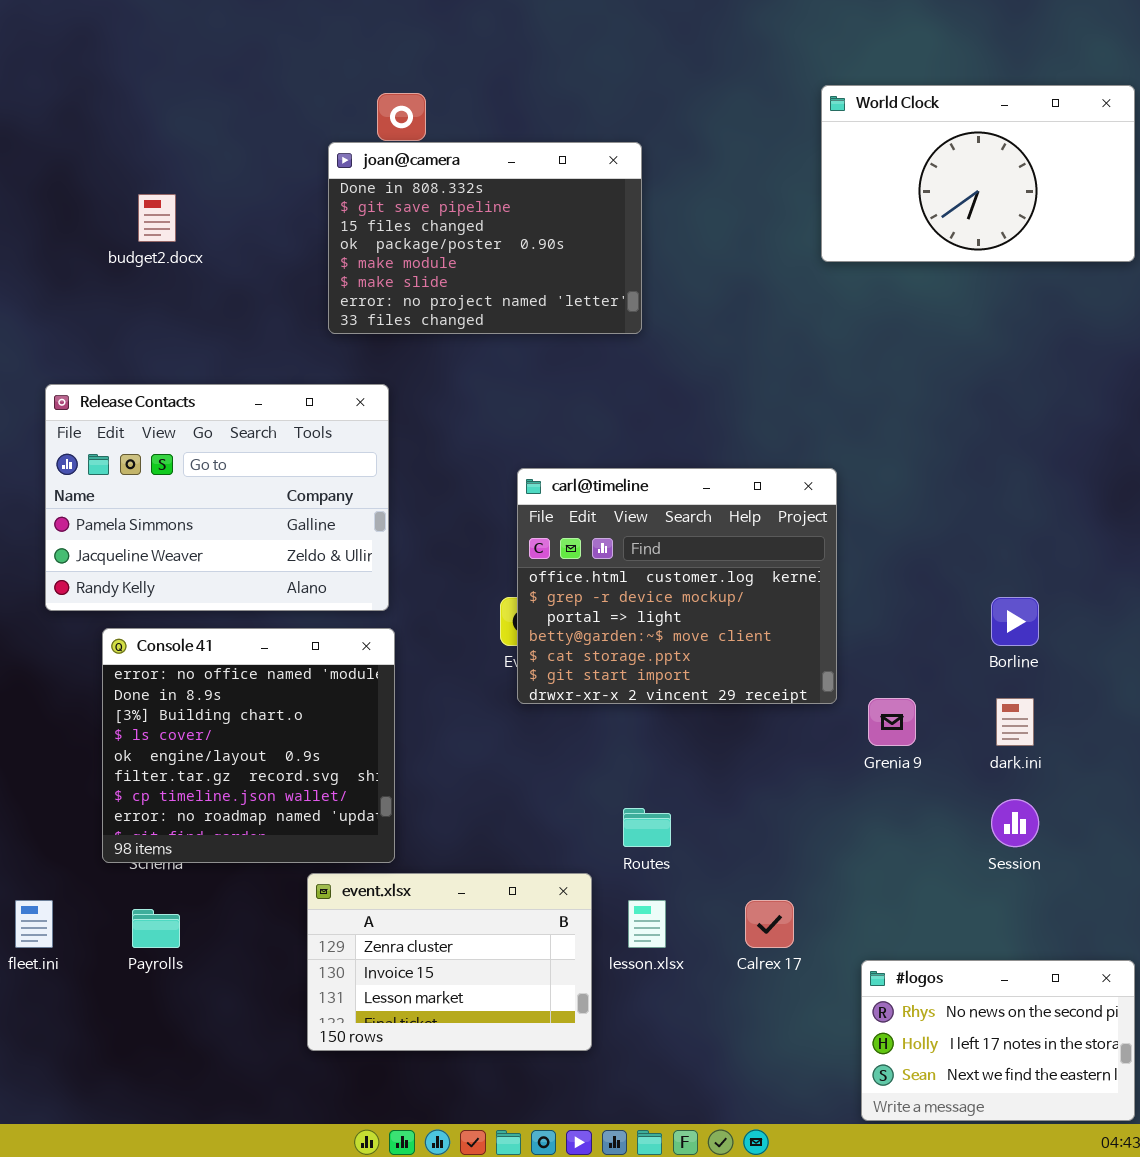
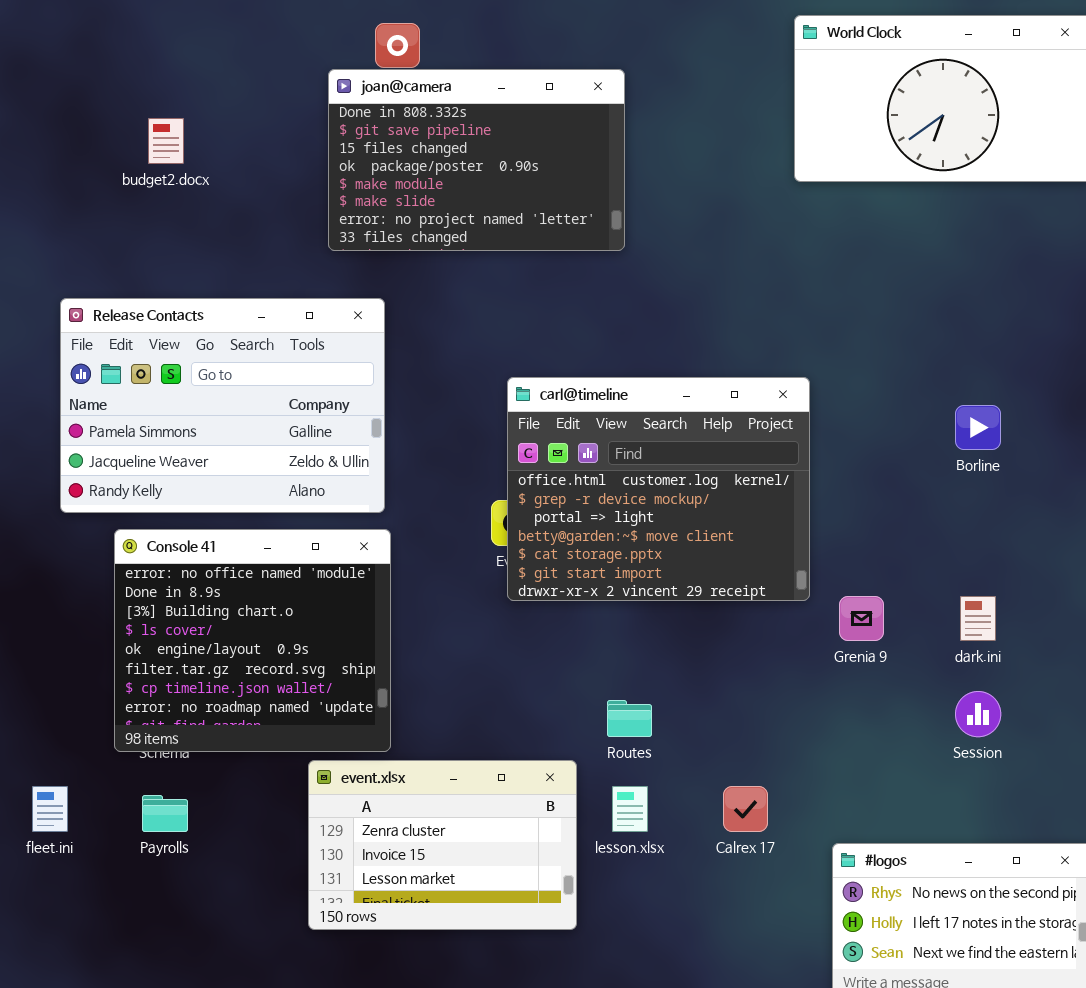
Borline: [991,597,1039,646] -> [955,405,1001,450], moved

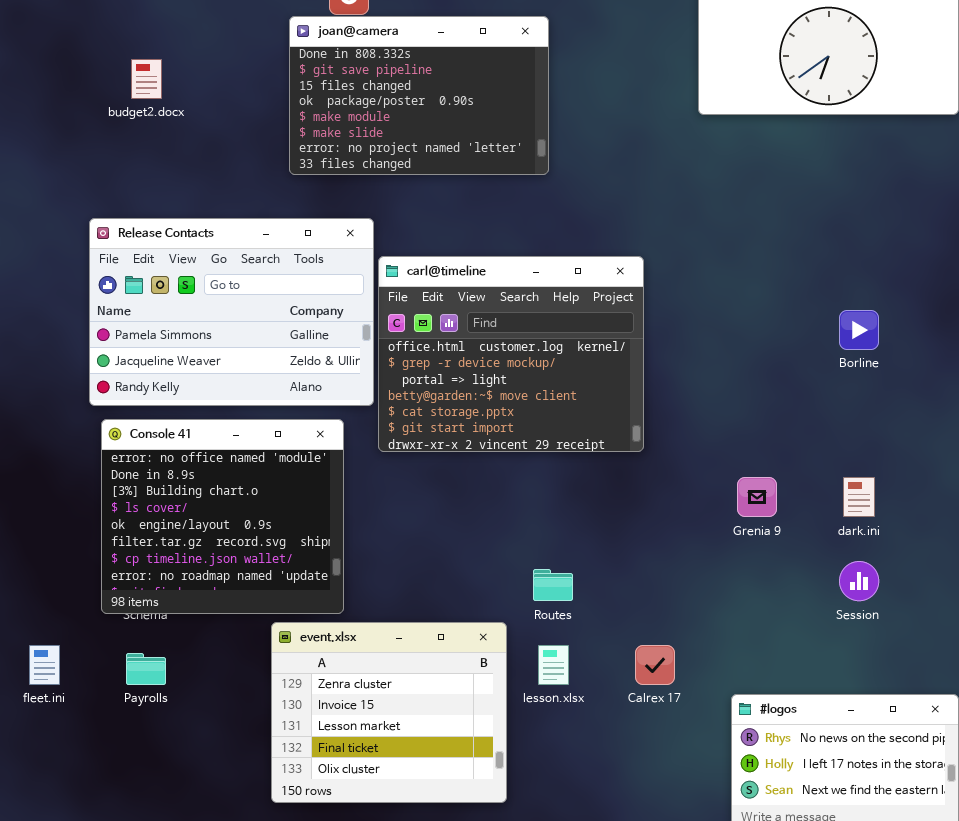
Release Contacts: [60,298,385,513] -> [89,218,374,406], moved
carl@timeline: [507,377,810,601] -> [378,256,644,452], moved
event.xlsx: [308,760,577,930] -> [271,622,507,803], resized

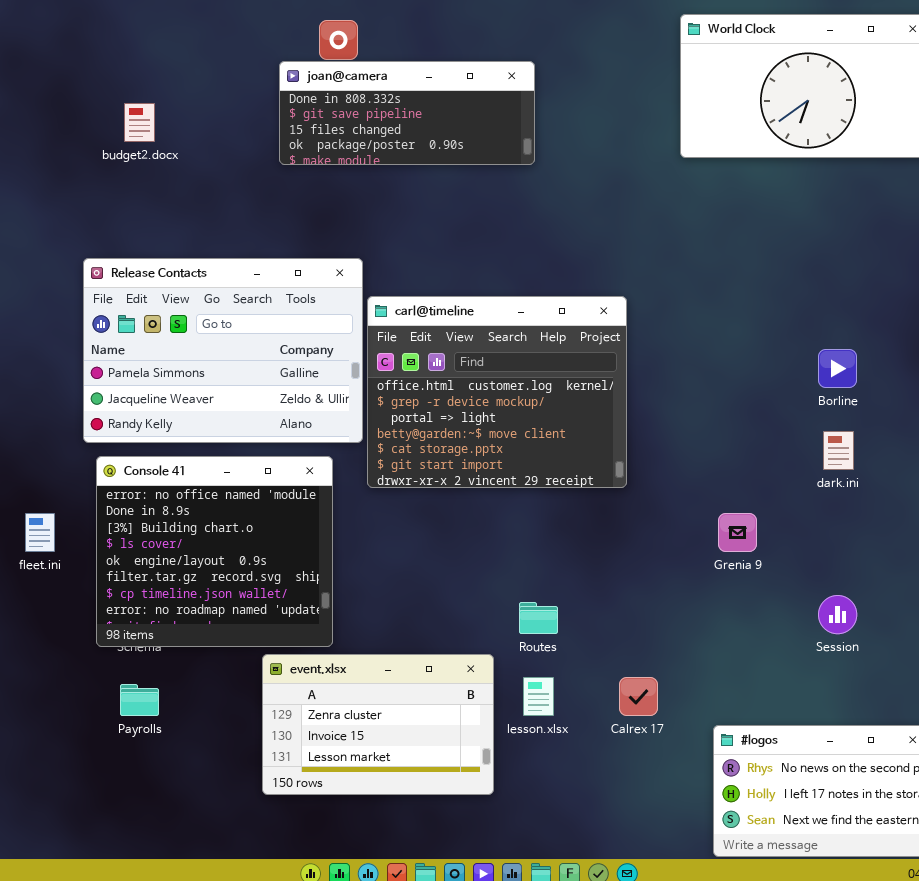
joan@camera: [289,16,549,175] -> [279,61,535,165], resized
dark.ini: [843,477,875,517] -> [823,431,854,470], moved
event.xlsx: [271,622,507,803] -> [262,654,494,795], resized
fleet.ini: [29,645,60,685] -> [25,513,55,552], moved

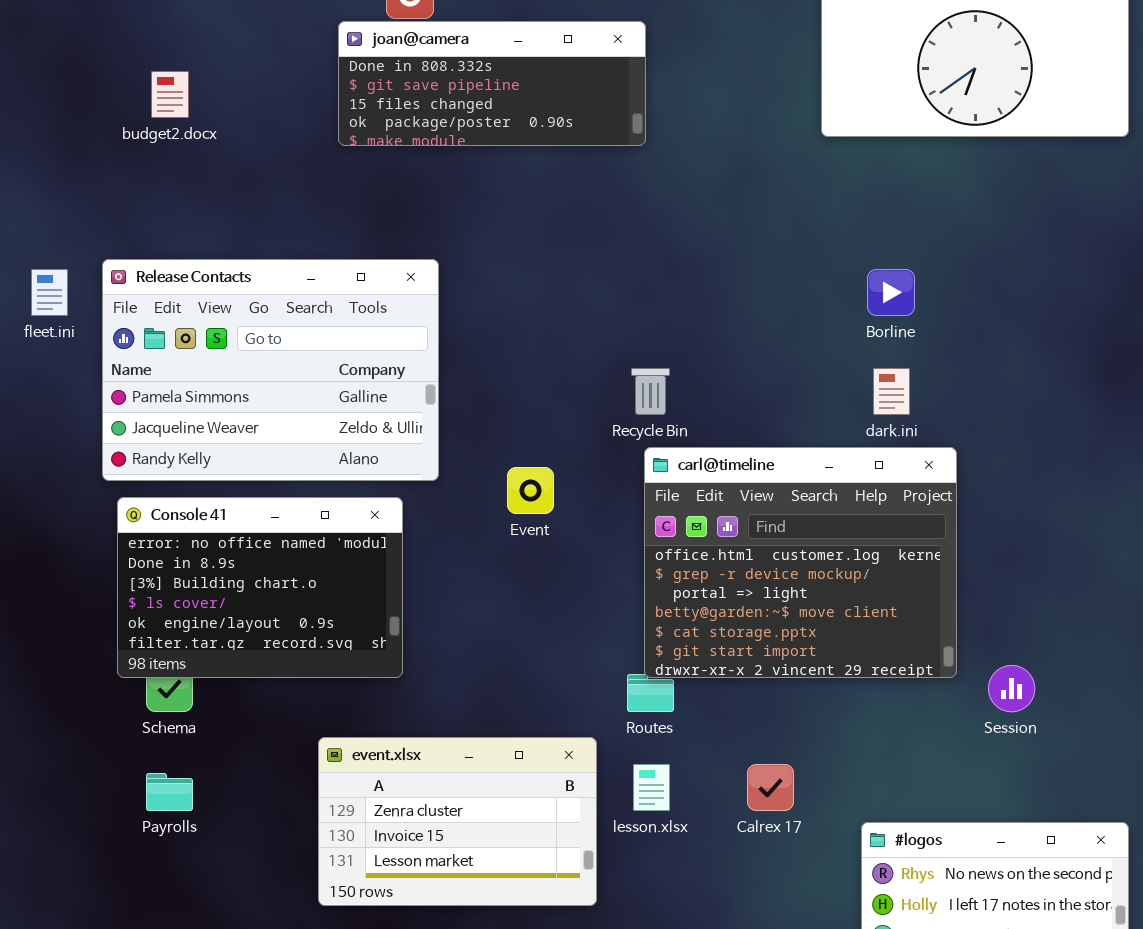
carl@timeline: [367,296,627,488] -> [644,447,957,678], moved
Borline: [818,349,857,388] -> [867,269,915,316], moved
dark.ini: [823,431,854,470] -> [873,368,910,415], moved
Console 41: [96,456,333,647] -> [117,497,403,678], resized
fleet.ini: [25,513,55,552] -> [31,269,68,316], moved

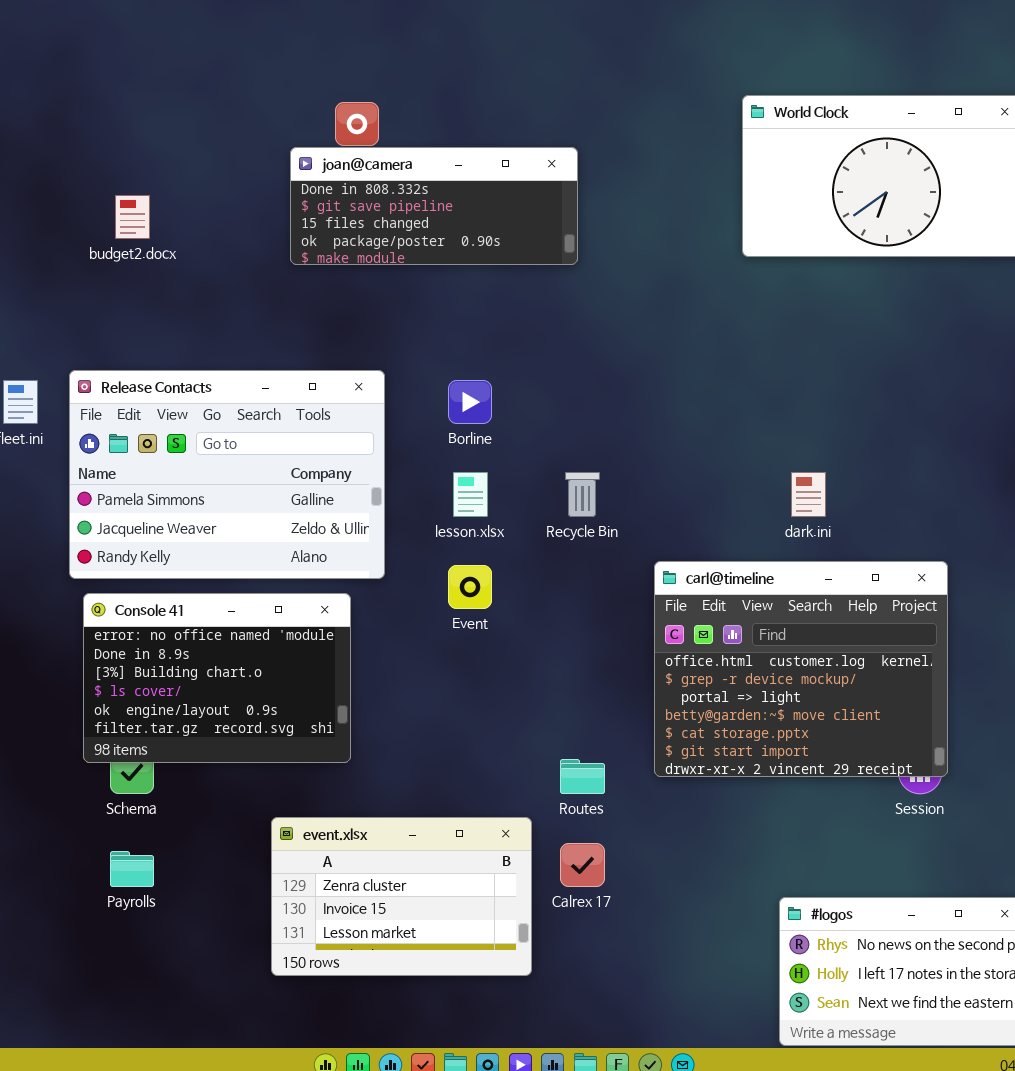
Borline: [867,269,915,316] -> [448,380,492,424], moved
carl@timeline: [644,447,957,678] -> [654,561,948,777], moved
lesson.xlsx: [633,764,670,811] -> [453,472,488,517], moved
Calrex 17: [747,764,794,811] -> [560,843,605,887], moved

